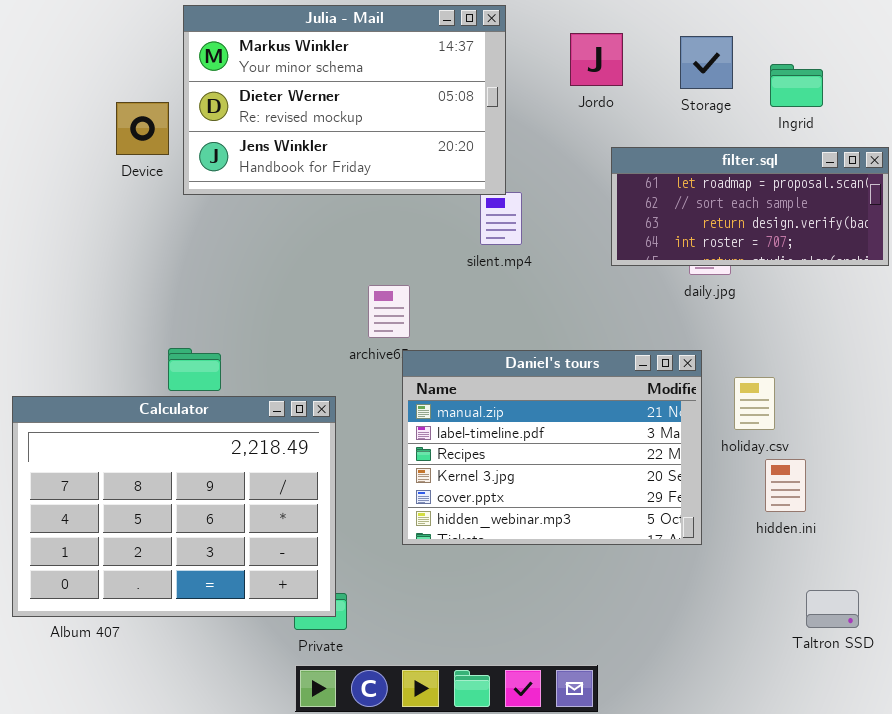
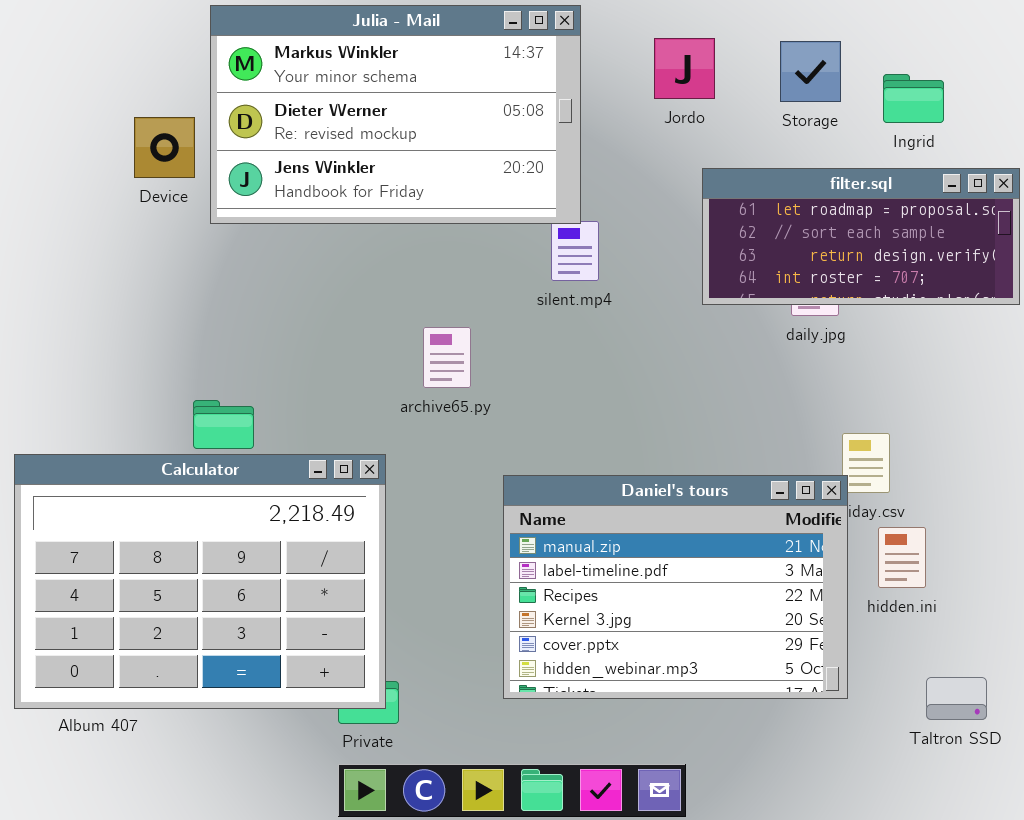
Daniel's tours: [402,350,702,545] -> [503,475,848,699], moved

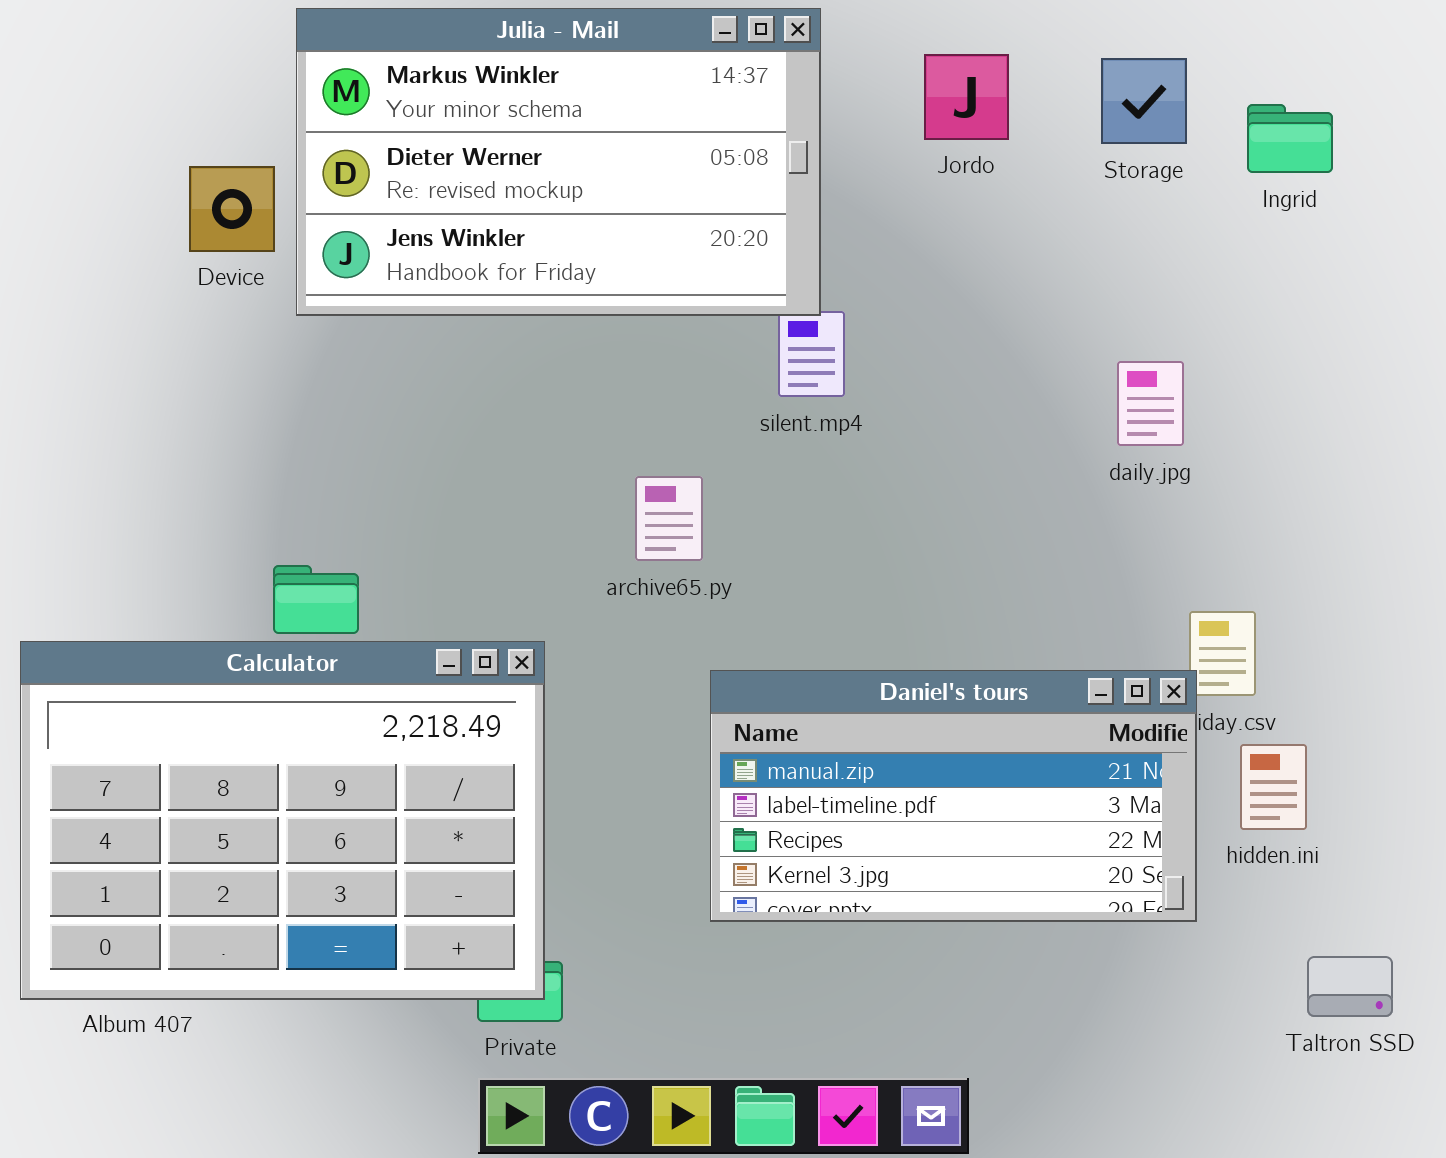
filter.sql: [702,168,1020,305] -> none, closed
archive65.py: [423,327,471,388] -> [635,476,703,561], moved
Daniel's tours: [503,475,848,699] -> [710,670,1197,922], resized

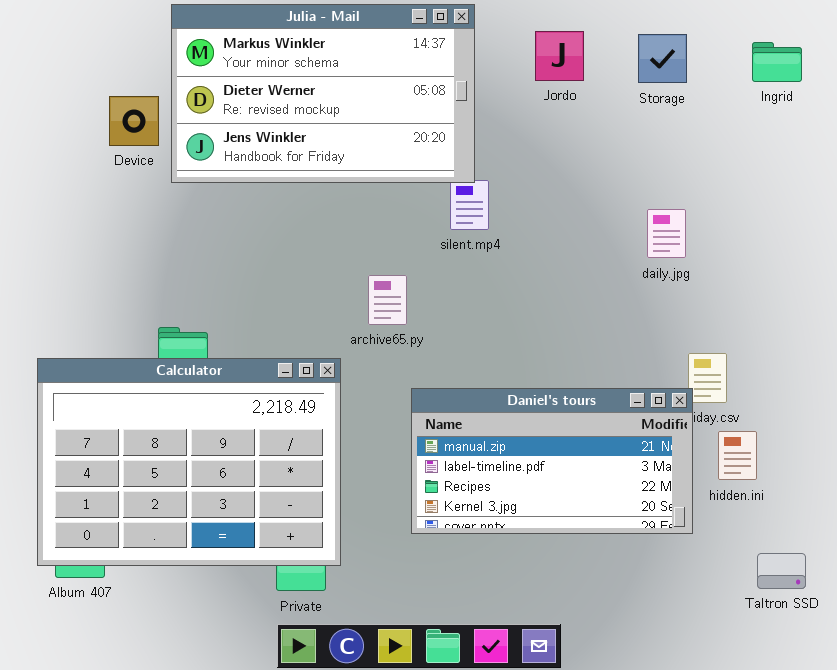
Ingrid: [1247,104,1333,173] -> [752,42,802,82], moved
Calculator: [20,641,545,1000] -> [37,358,341,566], moved

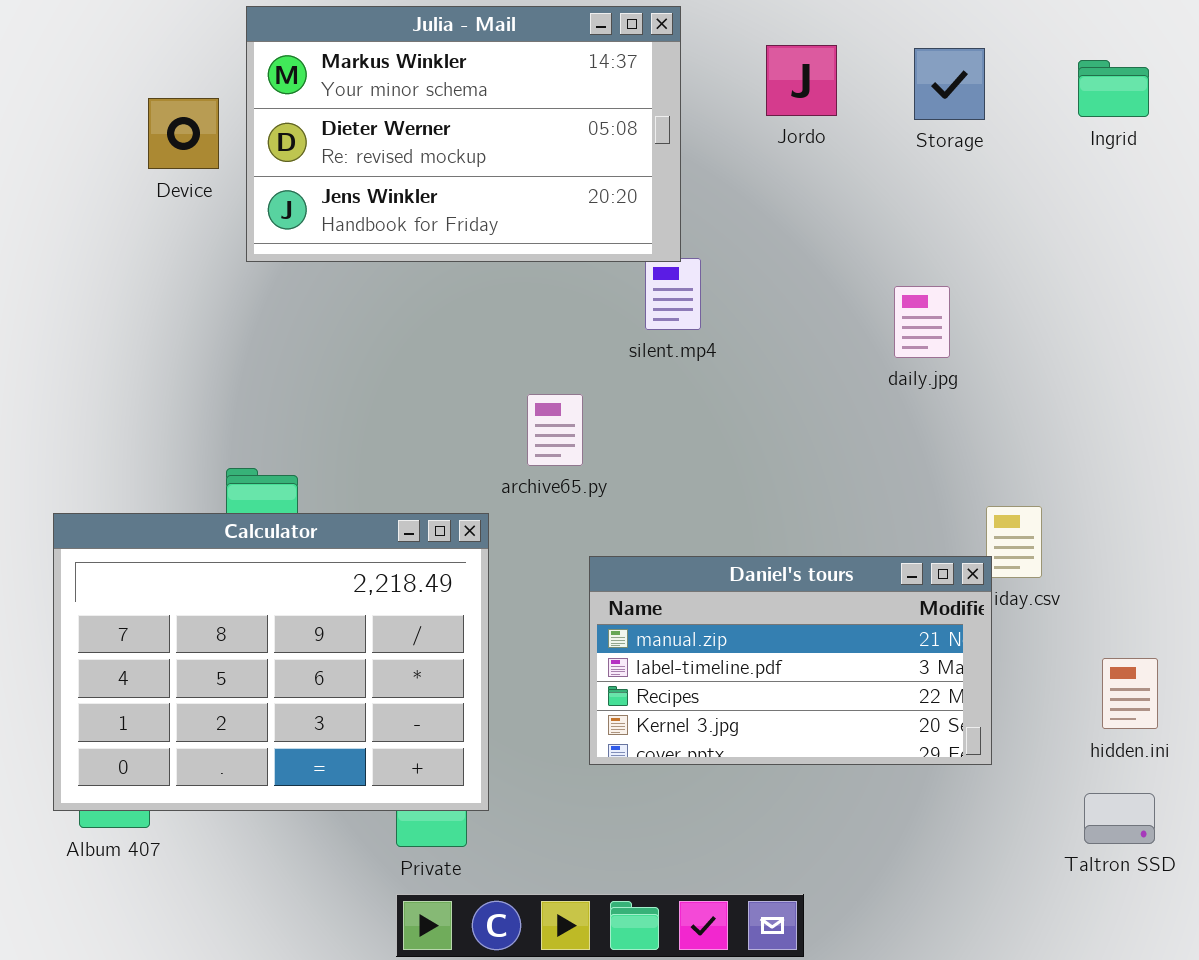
Device: [109,96,159,146] -> [148,98,219,169], moved
daily.jpg: [647,209,686,258] -> [894,286,950,358], moved
hidden.ini: [718,431,757,480] -> [1102,658,1158,729], moved

